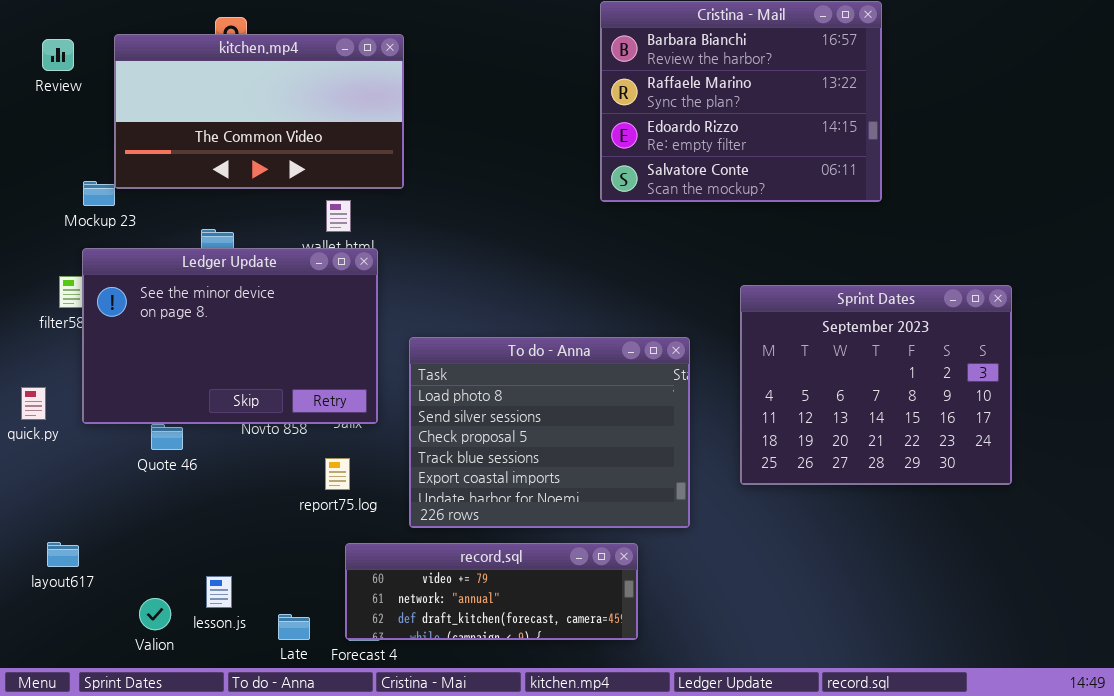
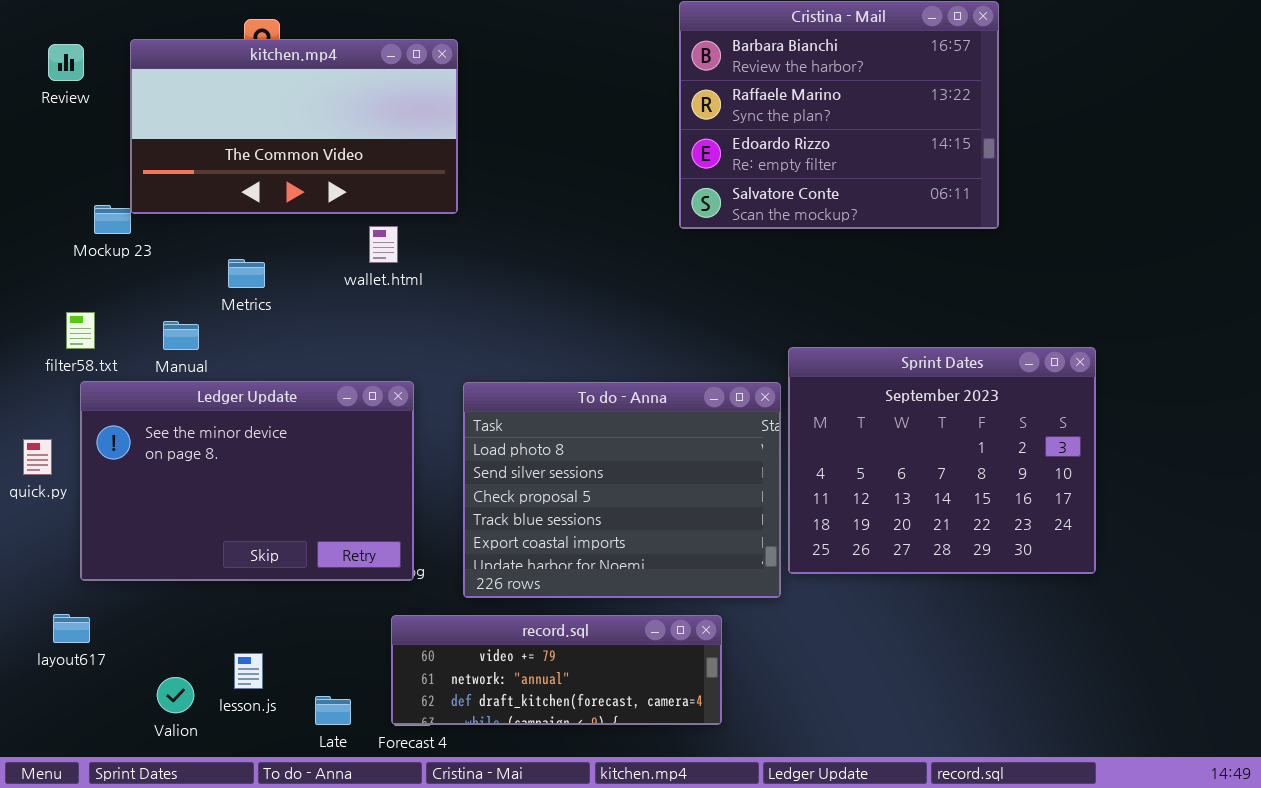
Ledger Update: [82,248,378,424] -> [80,381,414,581], moved
Sprint Dates: [740,285,1012,485] -> [788,347,1096,574], moved

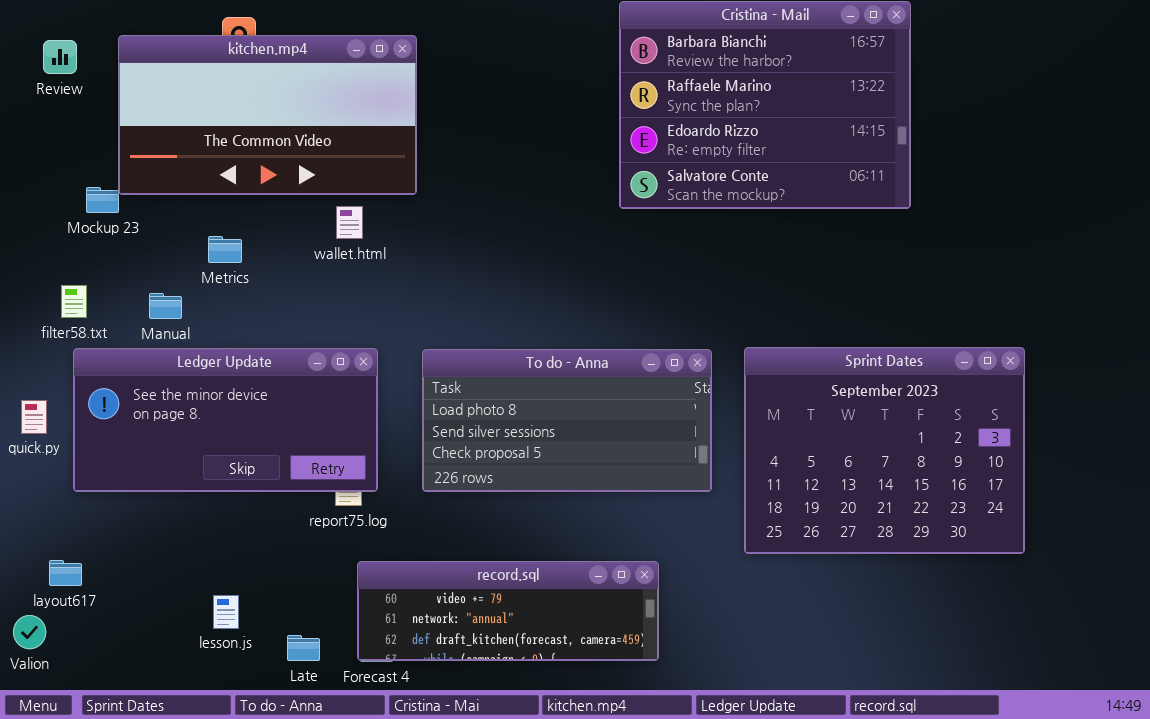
Sprint Dates: [788,347,1096,574] -> [744,347,1025,554], moved
Ledger Update: [80,381,414,581] -> [73,348,378,492], resized
To do - Anna: [463,382,781,598] -> [422,349,712,492], resized
Valion: [157,677,194,713] -> [13,615,46,649], moved

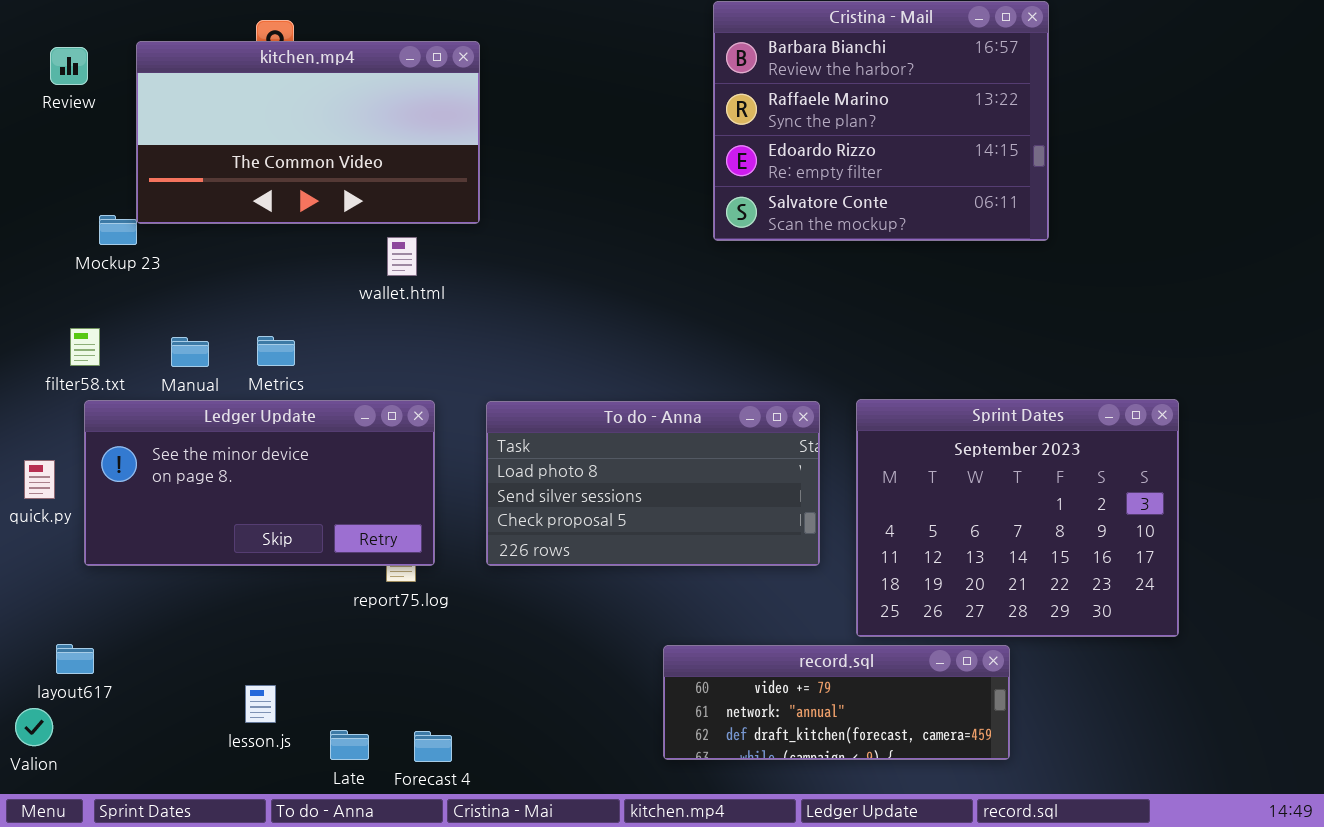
Metrics: [208,236,242,263] -> [257,336,295,366], moved
record.sql: [357,561,659,661] -> [663,645,1010,760], moved

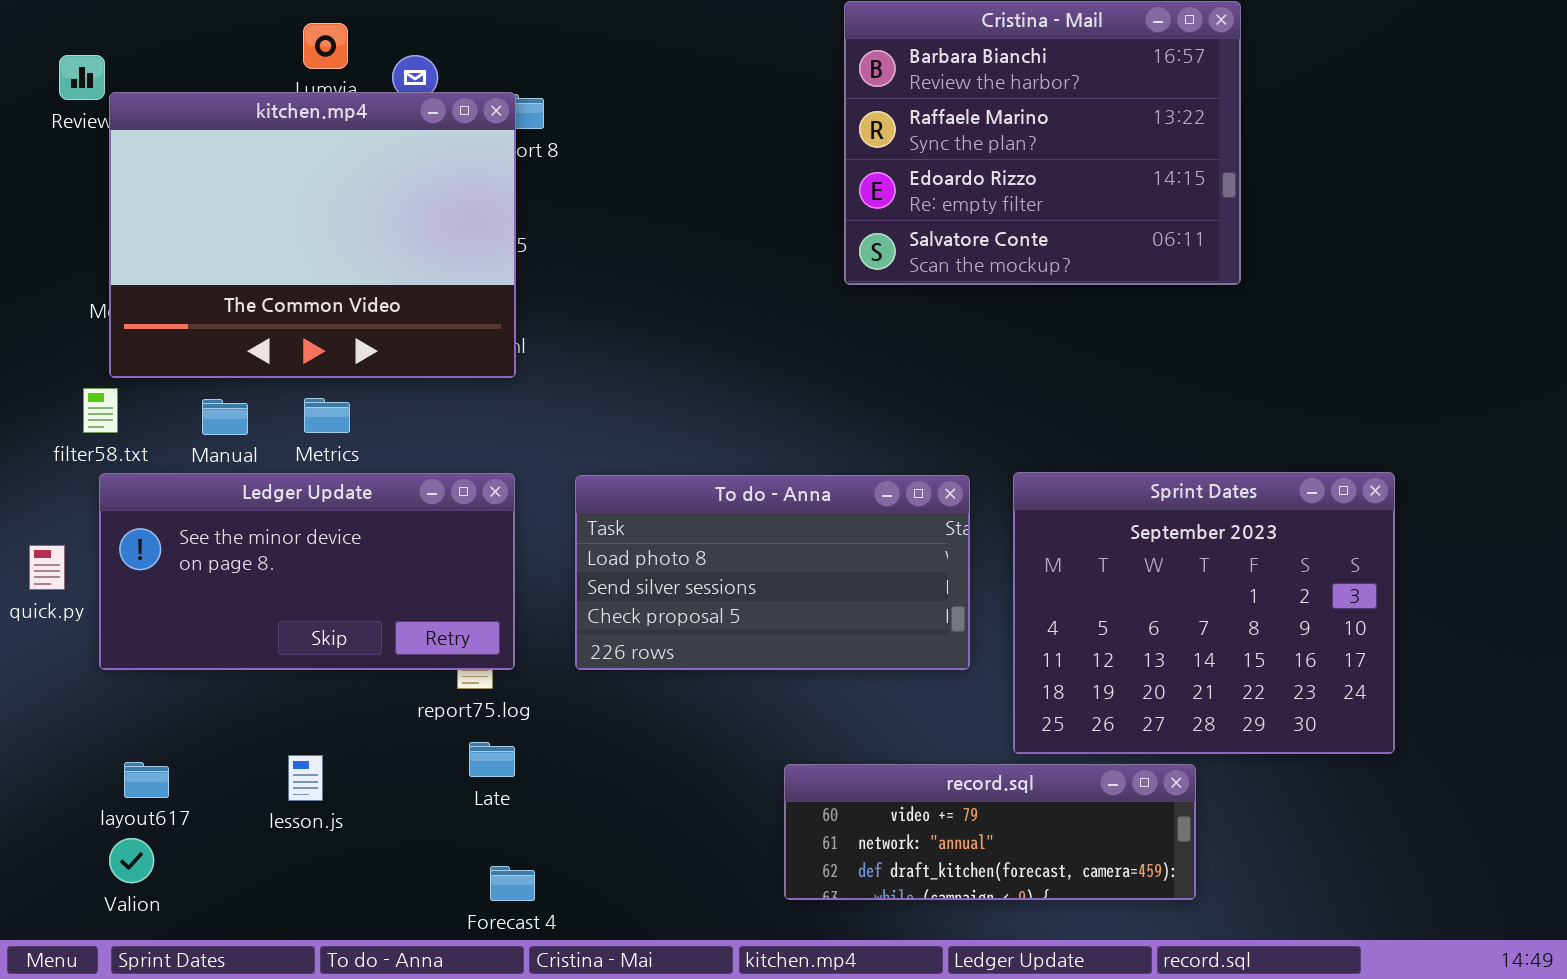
kitchen.mp4: [136,41,480,224] -> [109,92,516,378], moved, resized
layout617: [56,644,94,674] -> [124,762,169,798], moved
lesson.js: [245,685,276,723] -> [288,755,323,801], moved
Valion: [15,708,53,746] -> [109,838,154,883], moved
Late: [330,730,369,760] -> [469,742,515,777], moved

